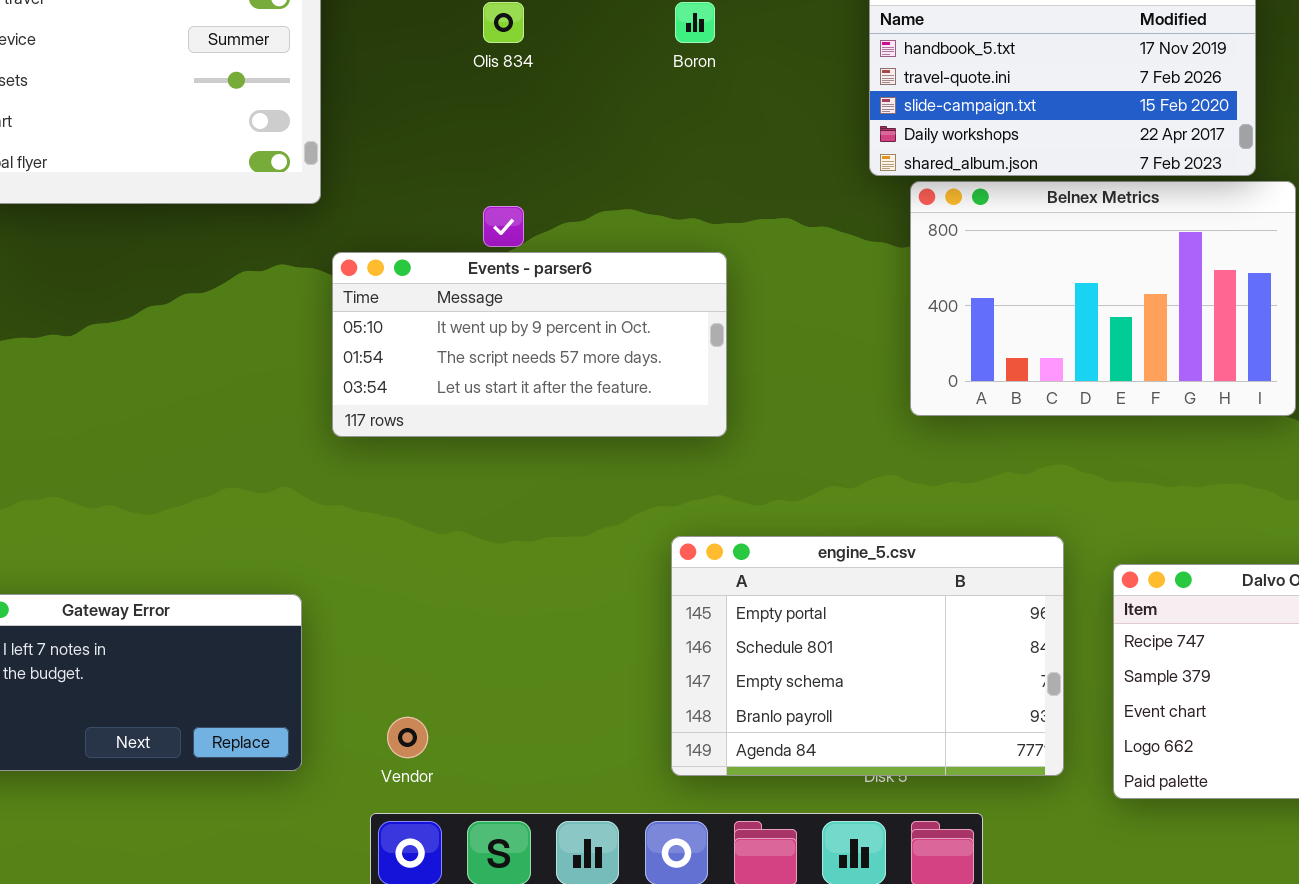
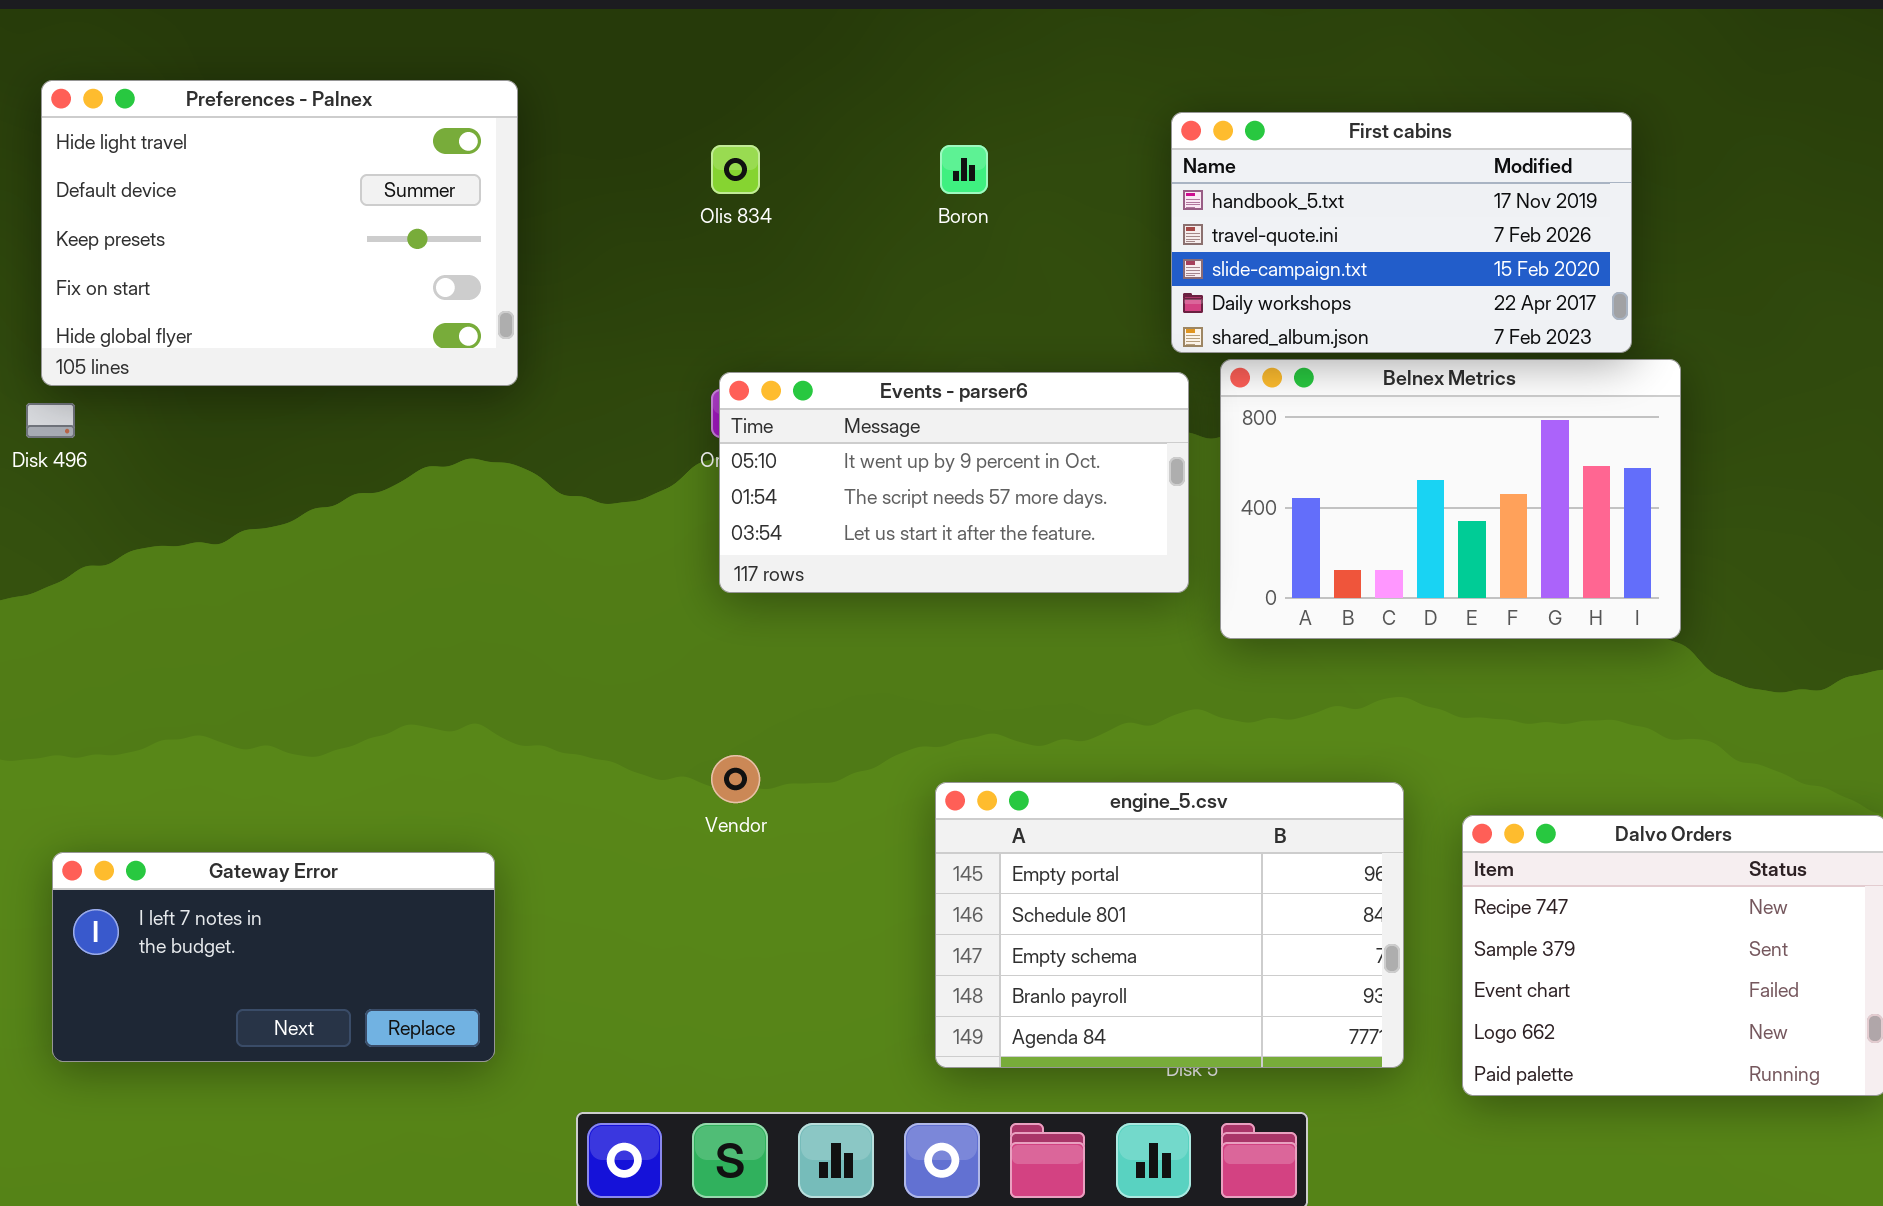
Events - parser6: [332,252,727,437] -> [719,372,1189,593], moved
Vendor: [387,717,428,758] -> [711,755,760,803], moved

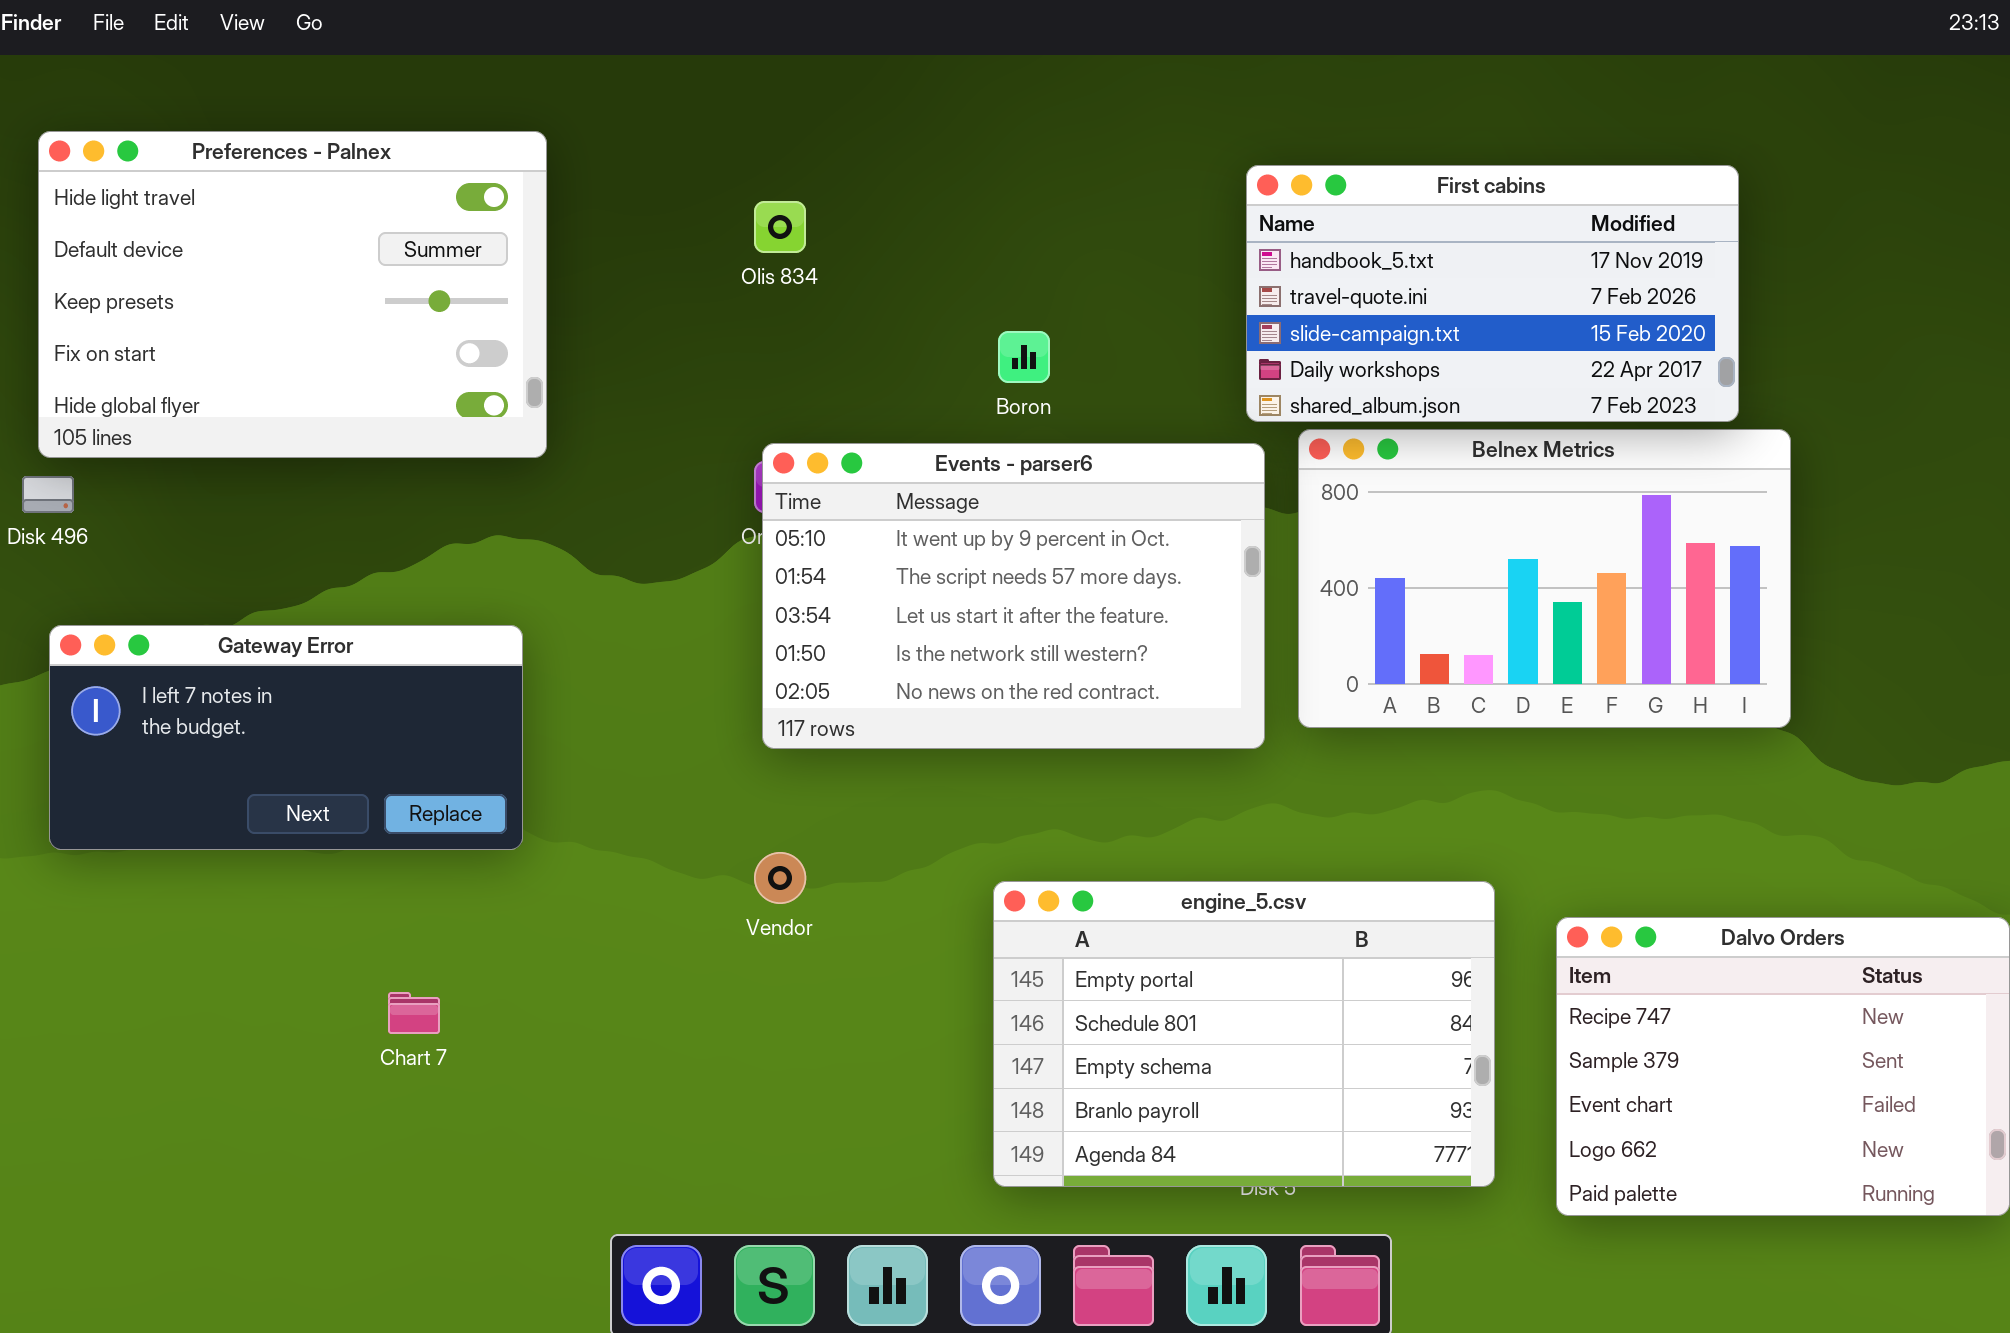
Boron: [940,145,988,194] -> [998,331,1050,383], moved
Events - parser6: [719,372,1189,593] -> [762,443,1265,749], resized
Gateway Error: [52,852,495,1062] -> [49,625,523,850], moved

